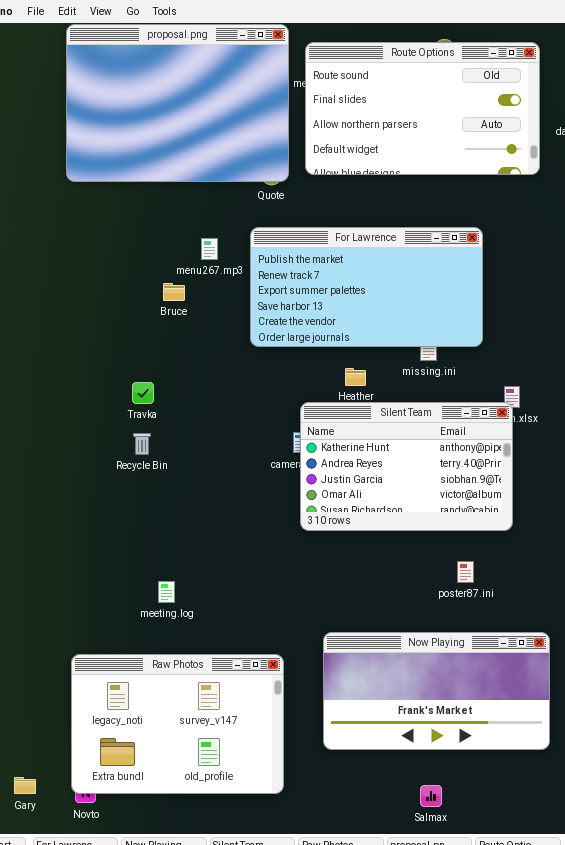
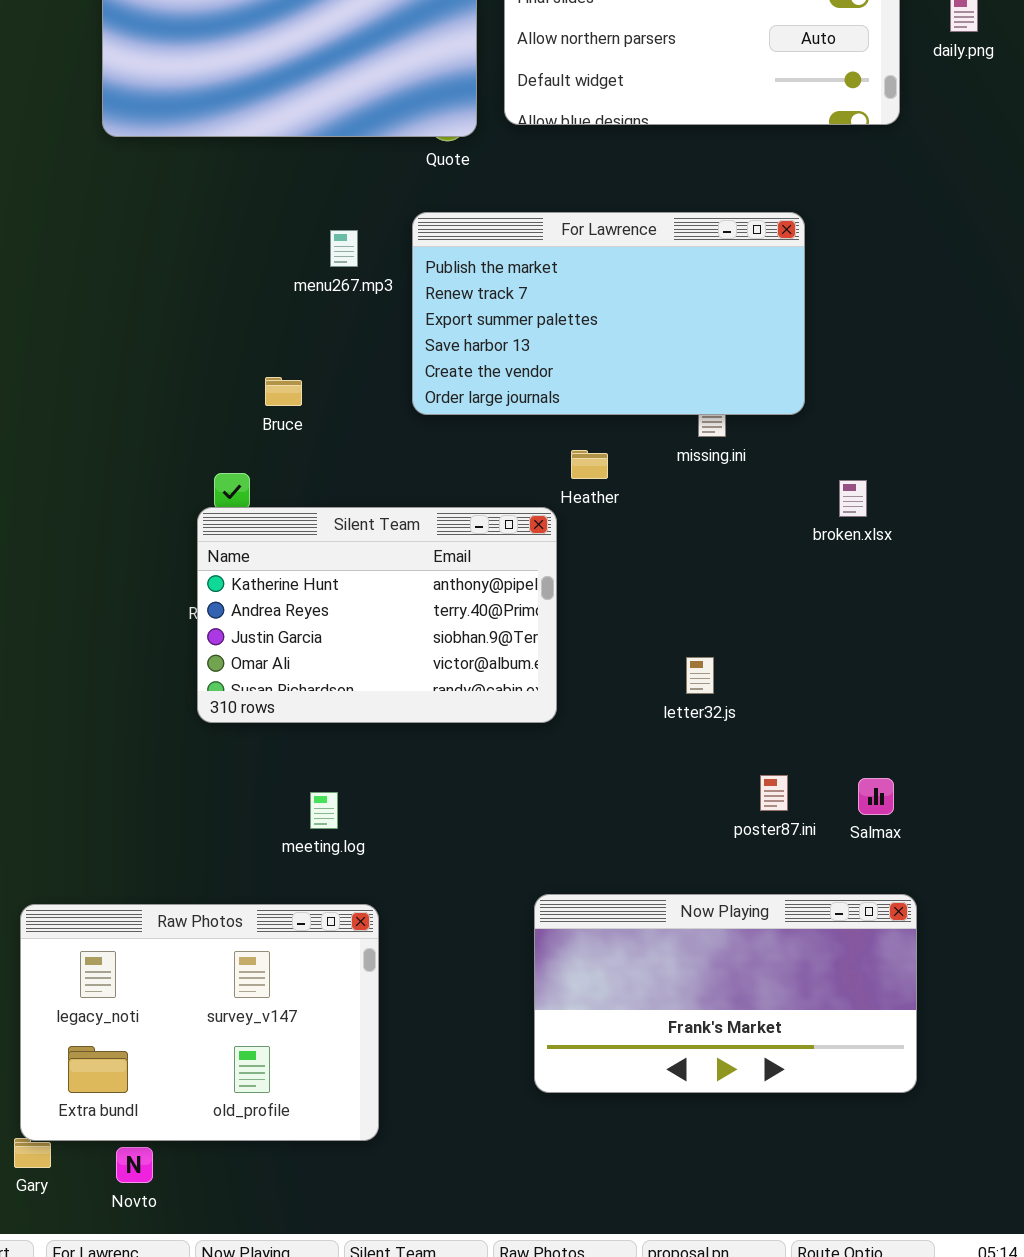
Bruce: [163,283,185,301] -> [265,377,302,406], moved
Silent Team: [300,402,513,531] -> [197,507,557,723], moved
meeting.log: [158,581,175,603] -> [310,792,338,829], moved
Raw Photos: [71,654,284,794] -> [20,904,379,1141], moved
Salmax: [420,785,442,807] -> [858,778,894,815], moved

